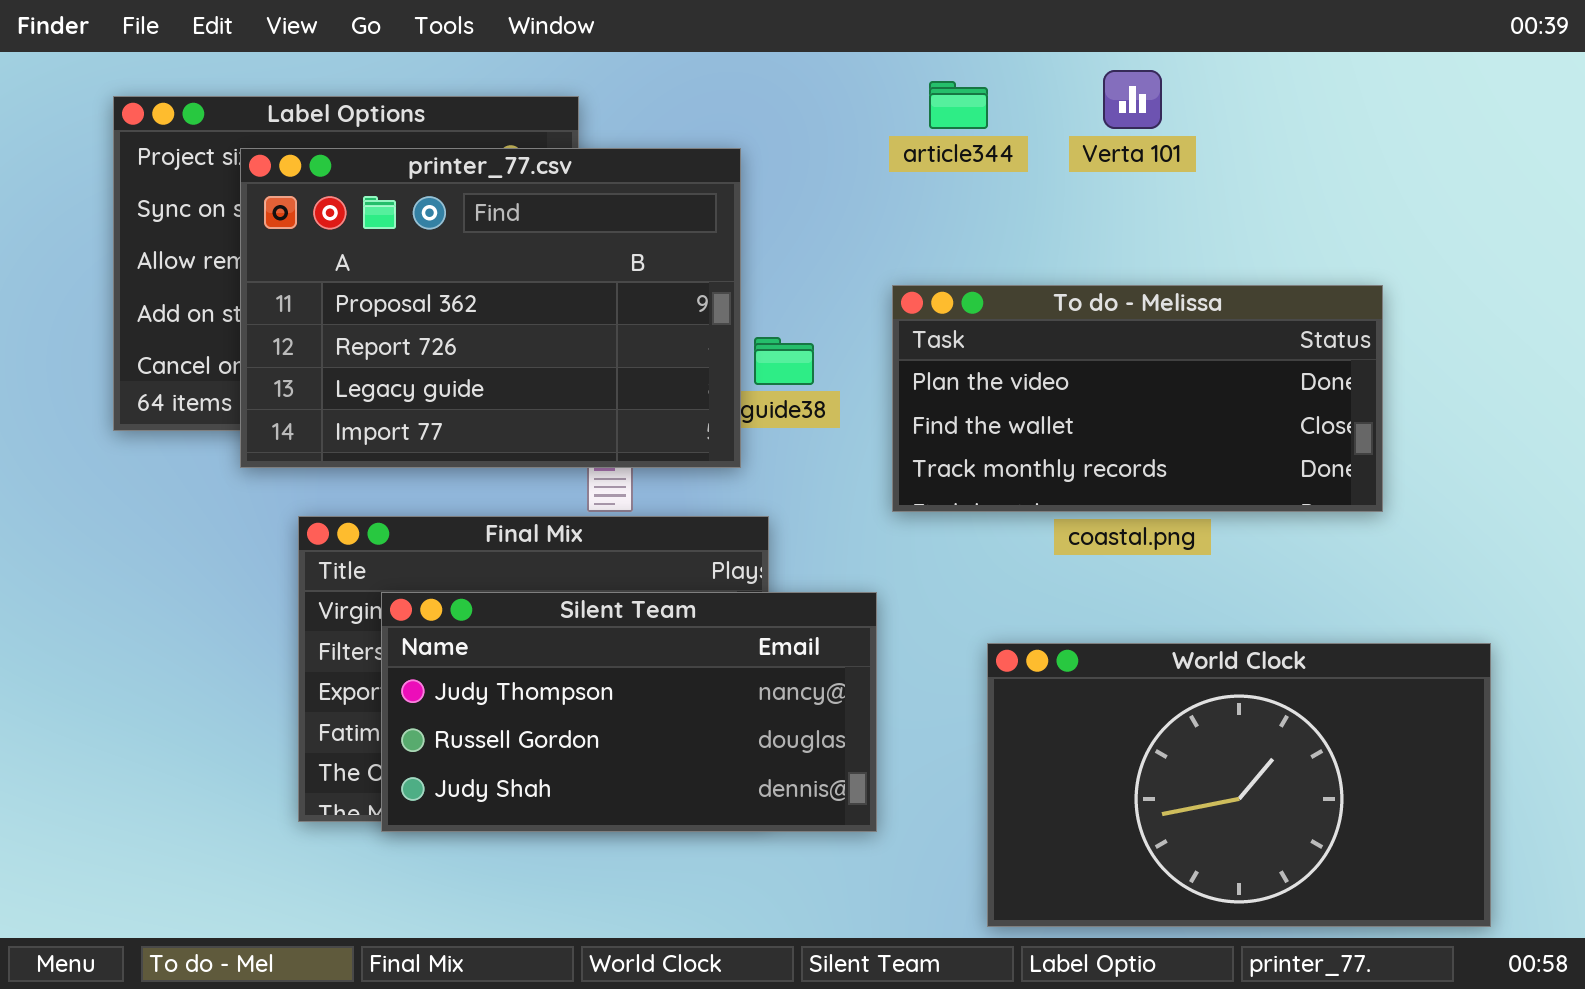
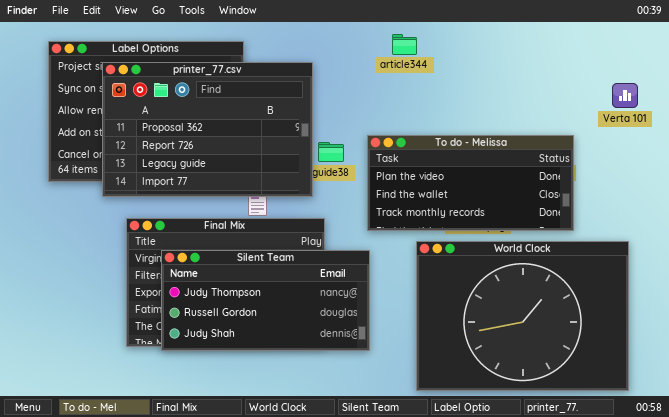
Verta 101: [1103,70,1162,129] -> [612,83,638,108], moved
To do - Melissa: [892,285,1383,512] -> [367,135,574,231], moved
World Clock: [987,643,1491,927] -> [416,241,629,391], resized

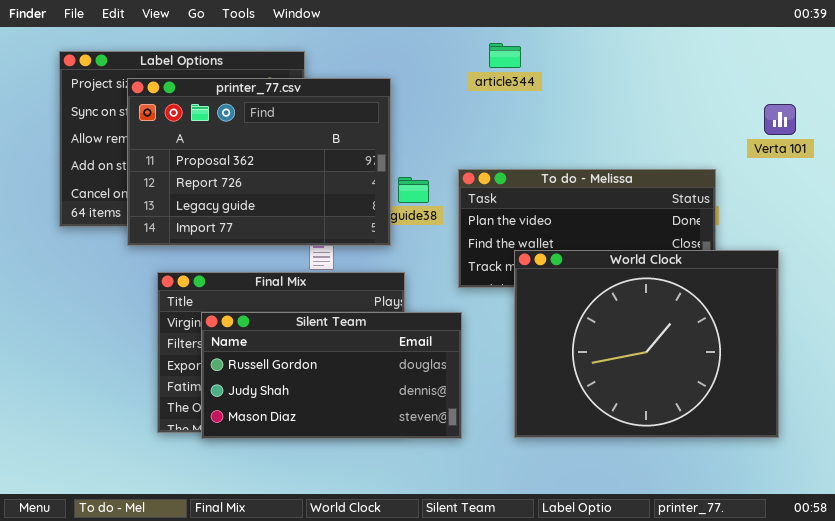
World Clock: [416,241,629,391] -> [514,250,779,438], moved
Silent Team: [161,250,370,351] -> [201,312,462,439], scrolled down 1 row

